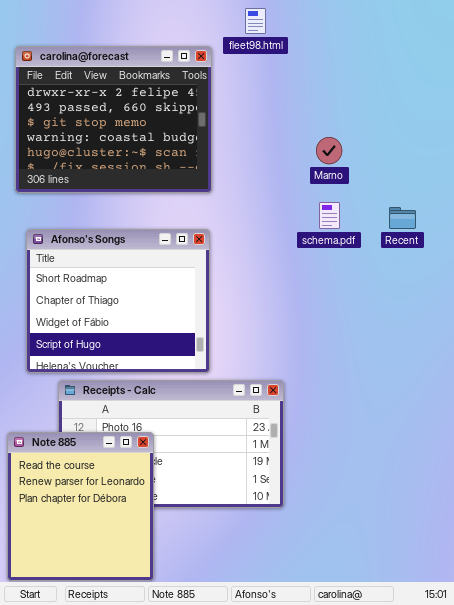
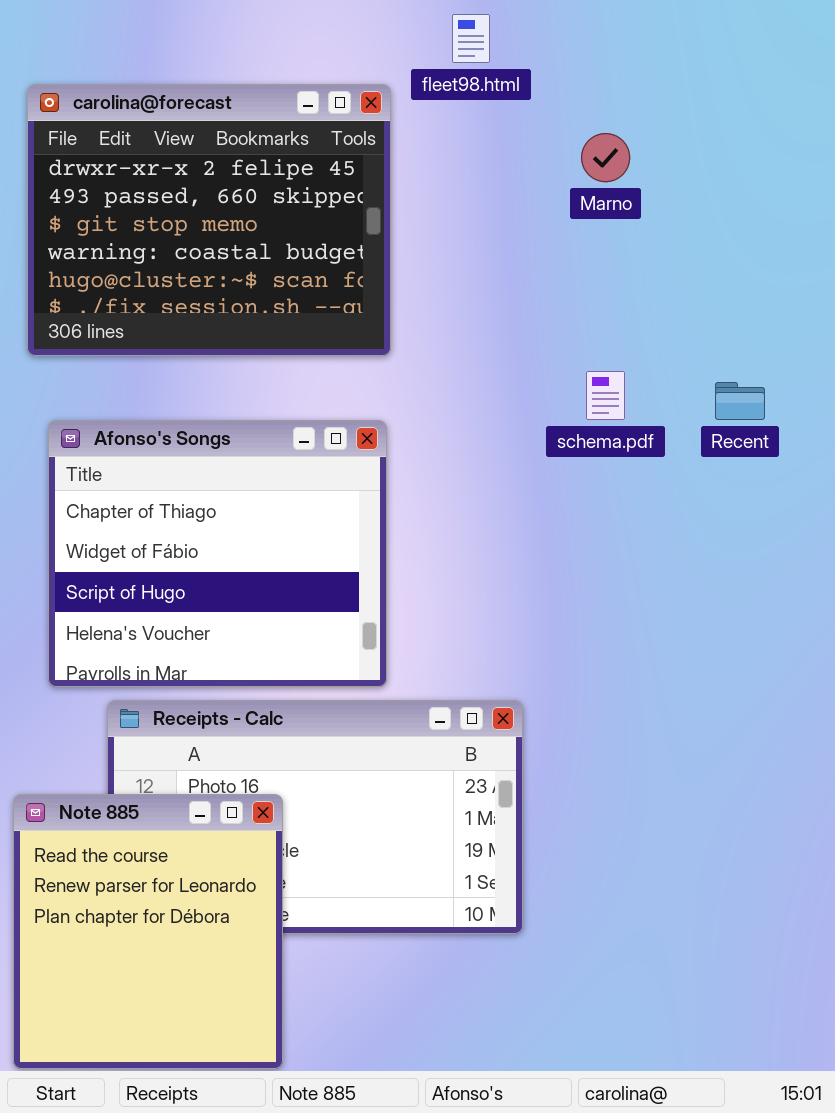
Marno: [316,137,342,164] -> [581,133,630,182], moved
Afonso's Songs: [26,229,210,373] -> [48,420,387,687], scrolled down 1 row

